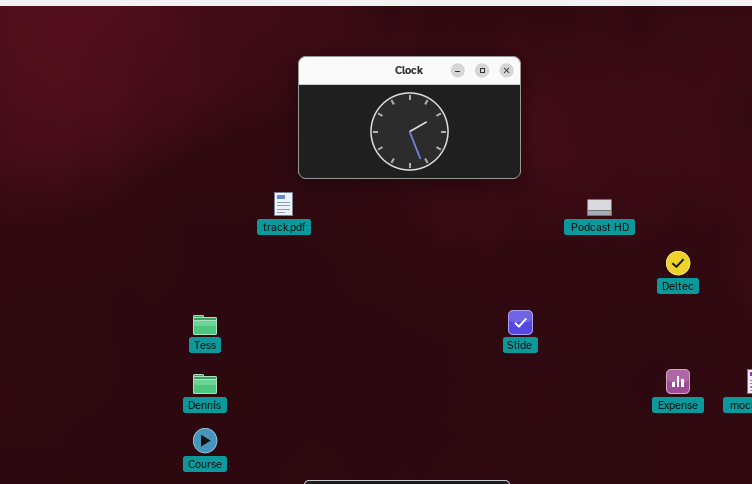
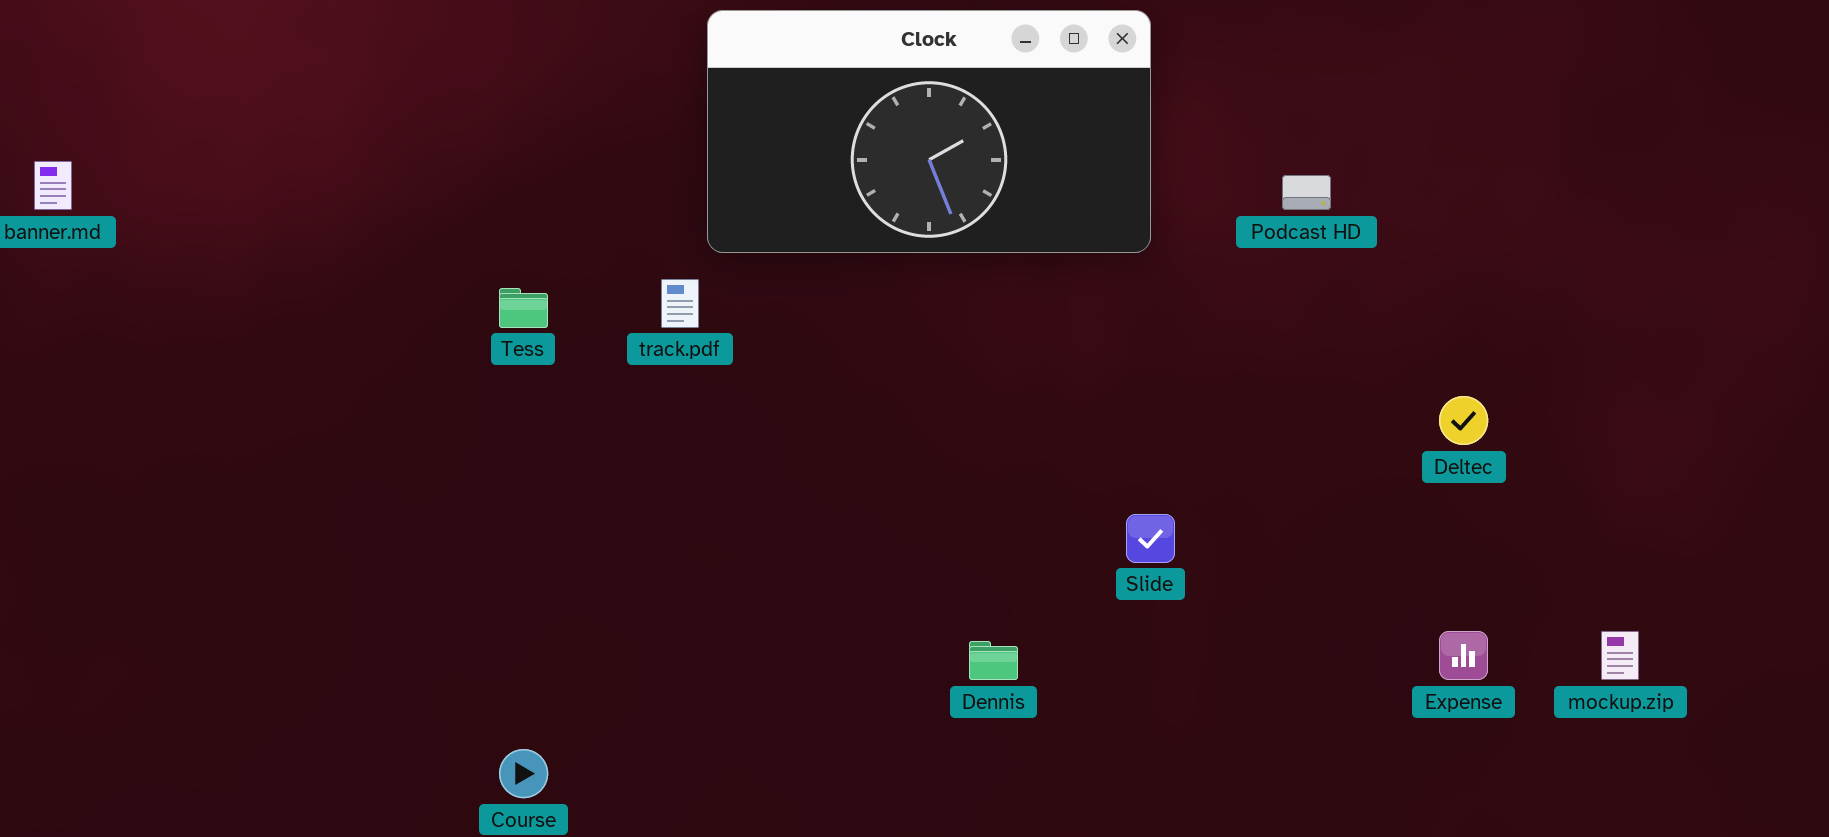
Podcast HD: [587,199,612,216] -> [1282,175,1331,210], moved
Tess: [193,315,217,335] -> [499,288,548,328], moved
Dennis: [193,374,217,394] -> [969,641,1018,680], moved

